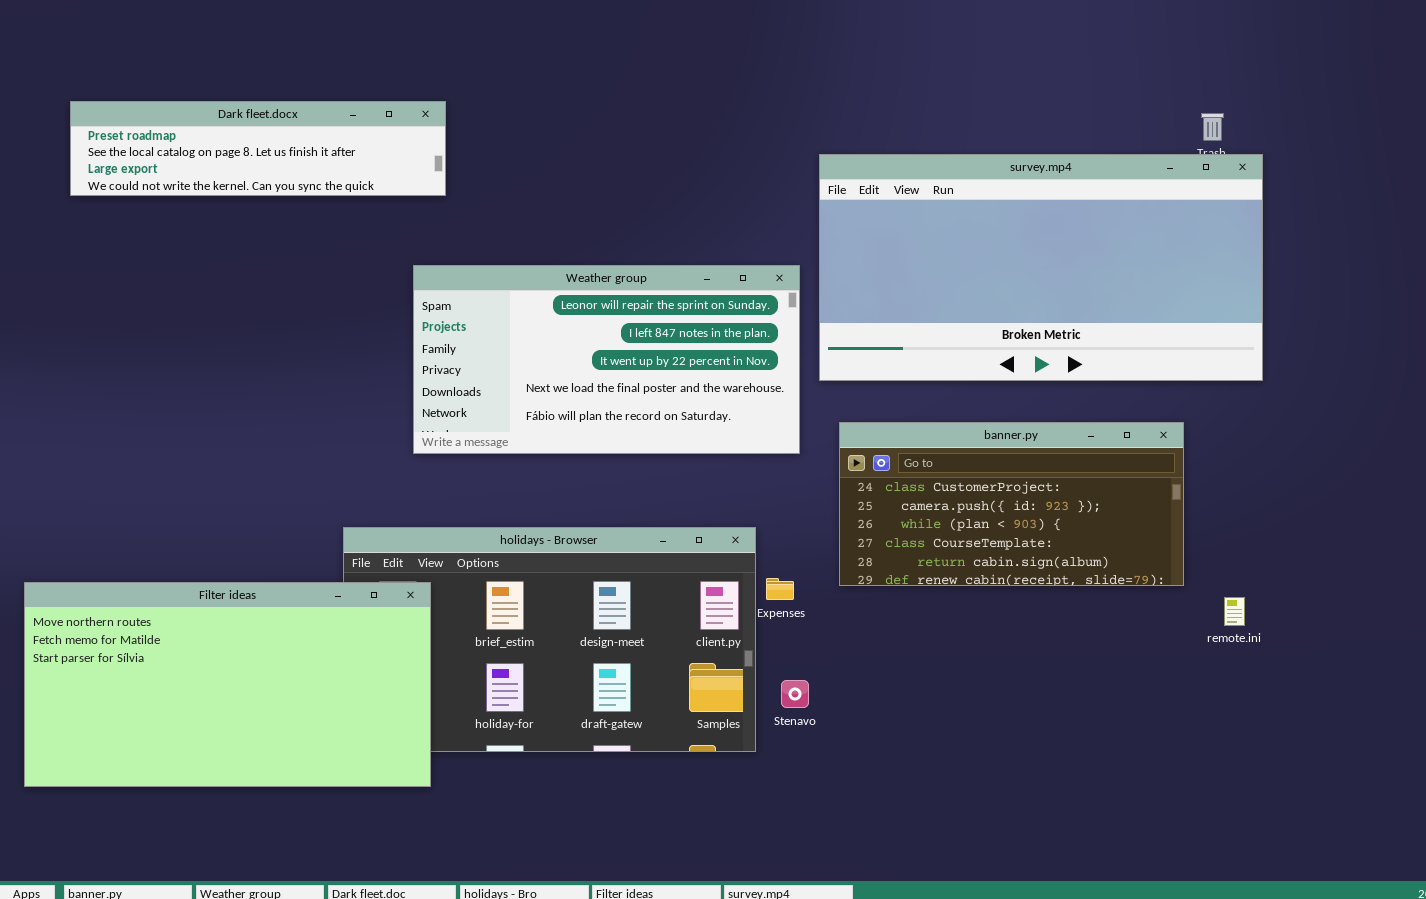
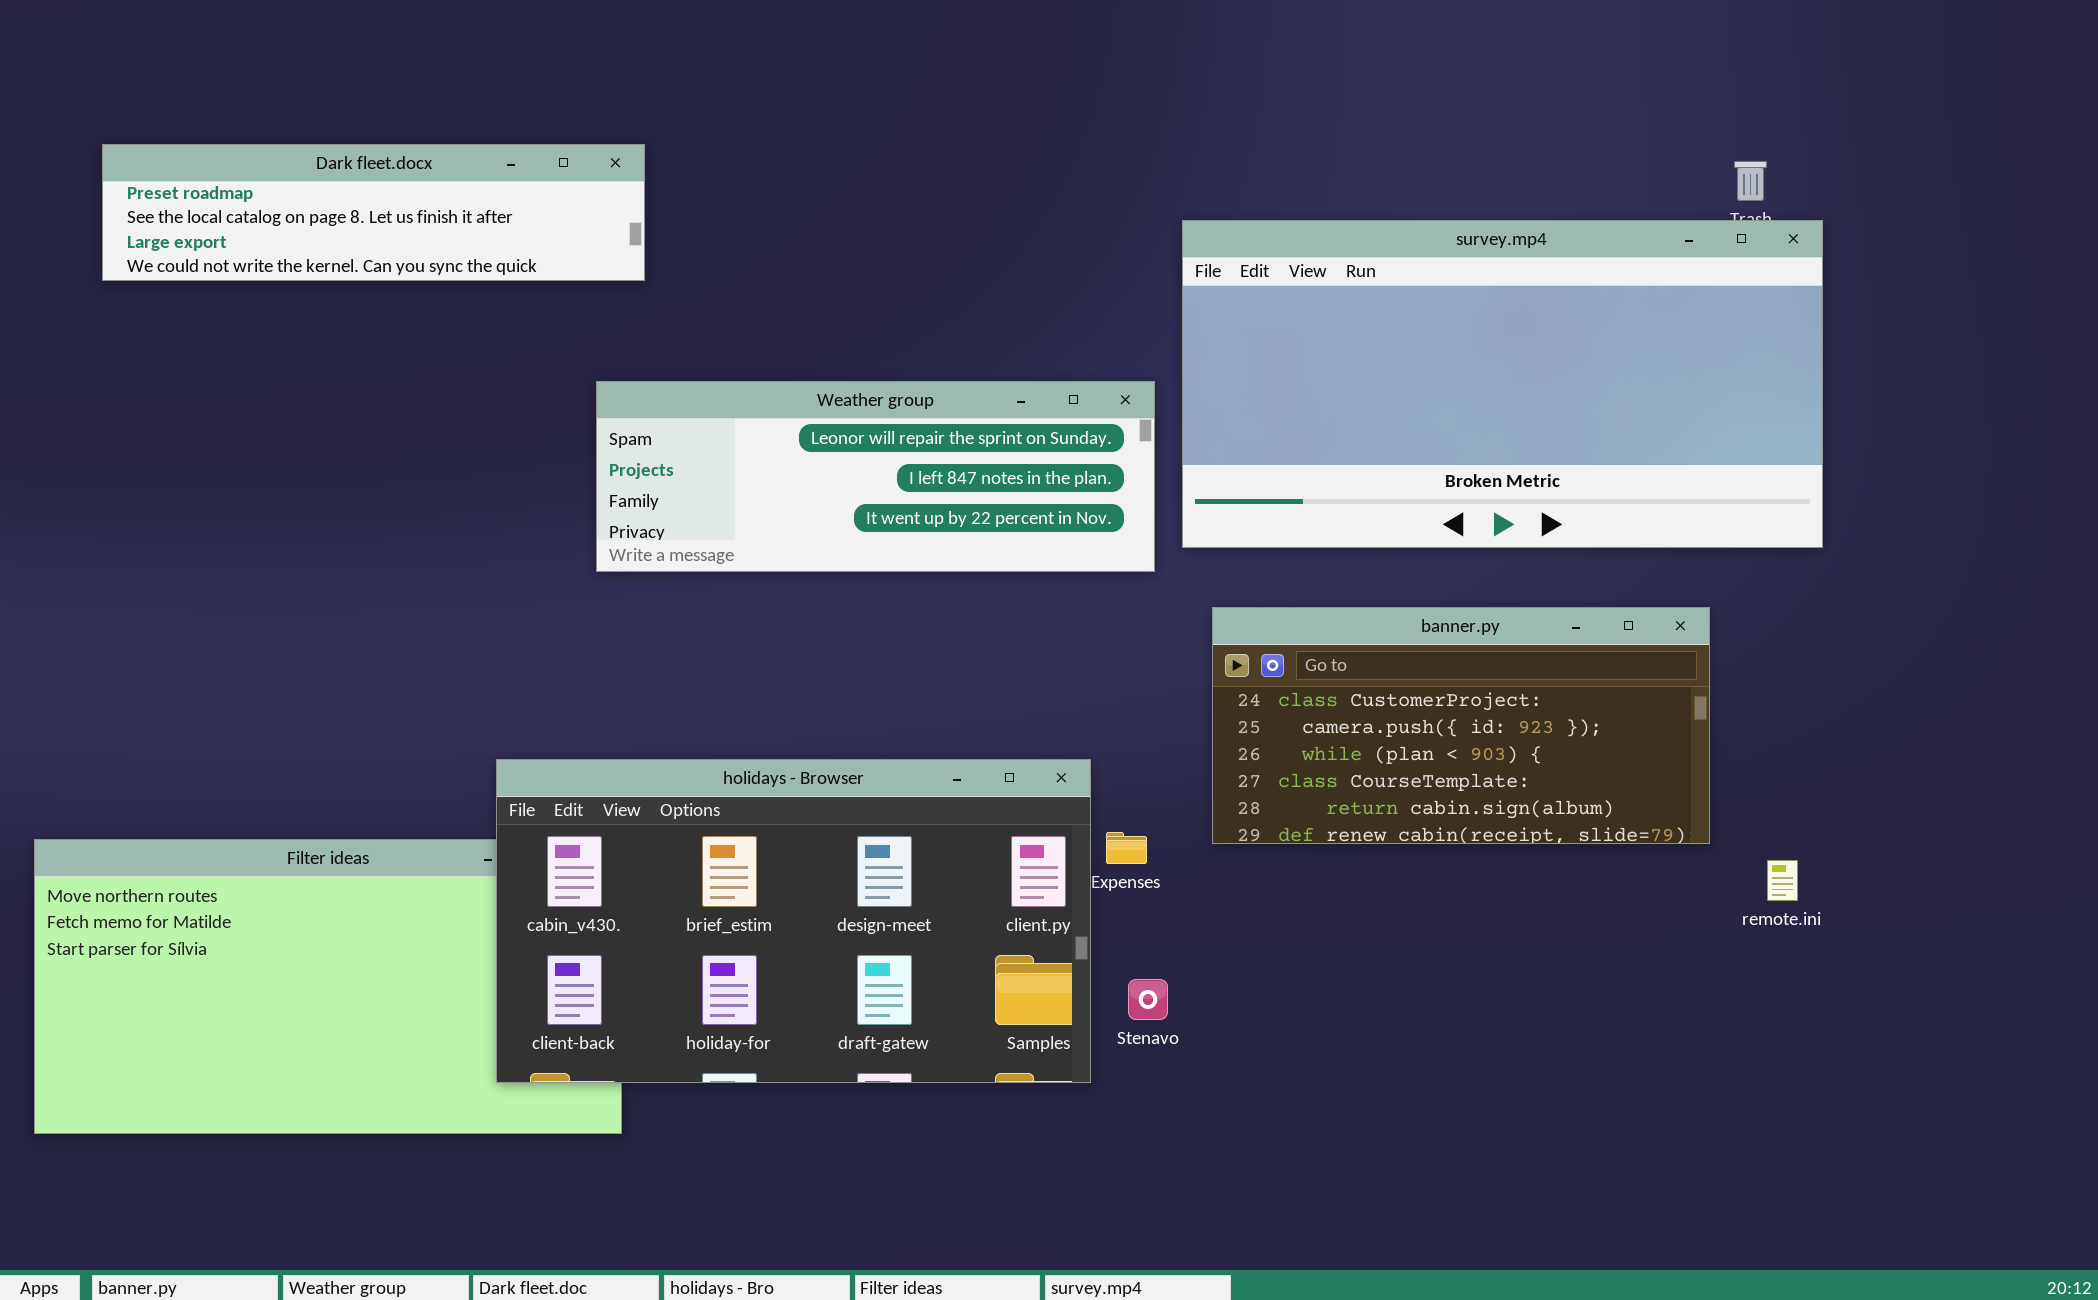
Weather group: [413,265,800,454] -> [596,381,1155,572], resized
holidays - Browser: [343,527,756,752] -> [496,759,1091,1083], raised

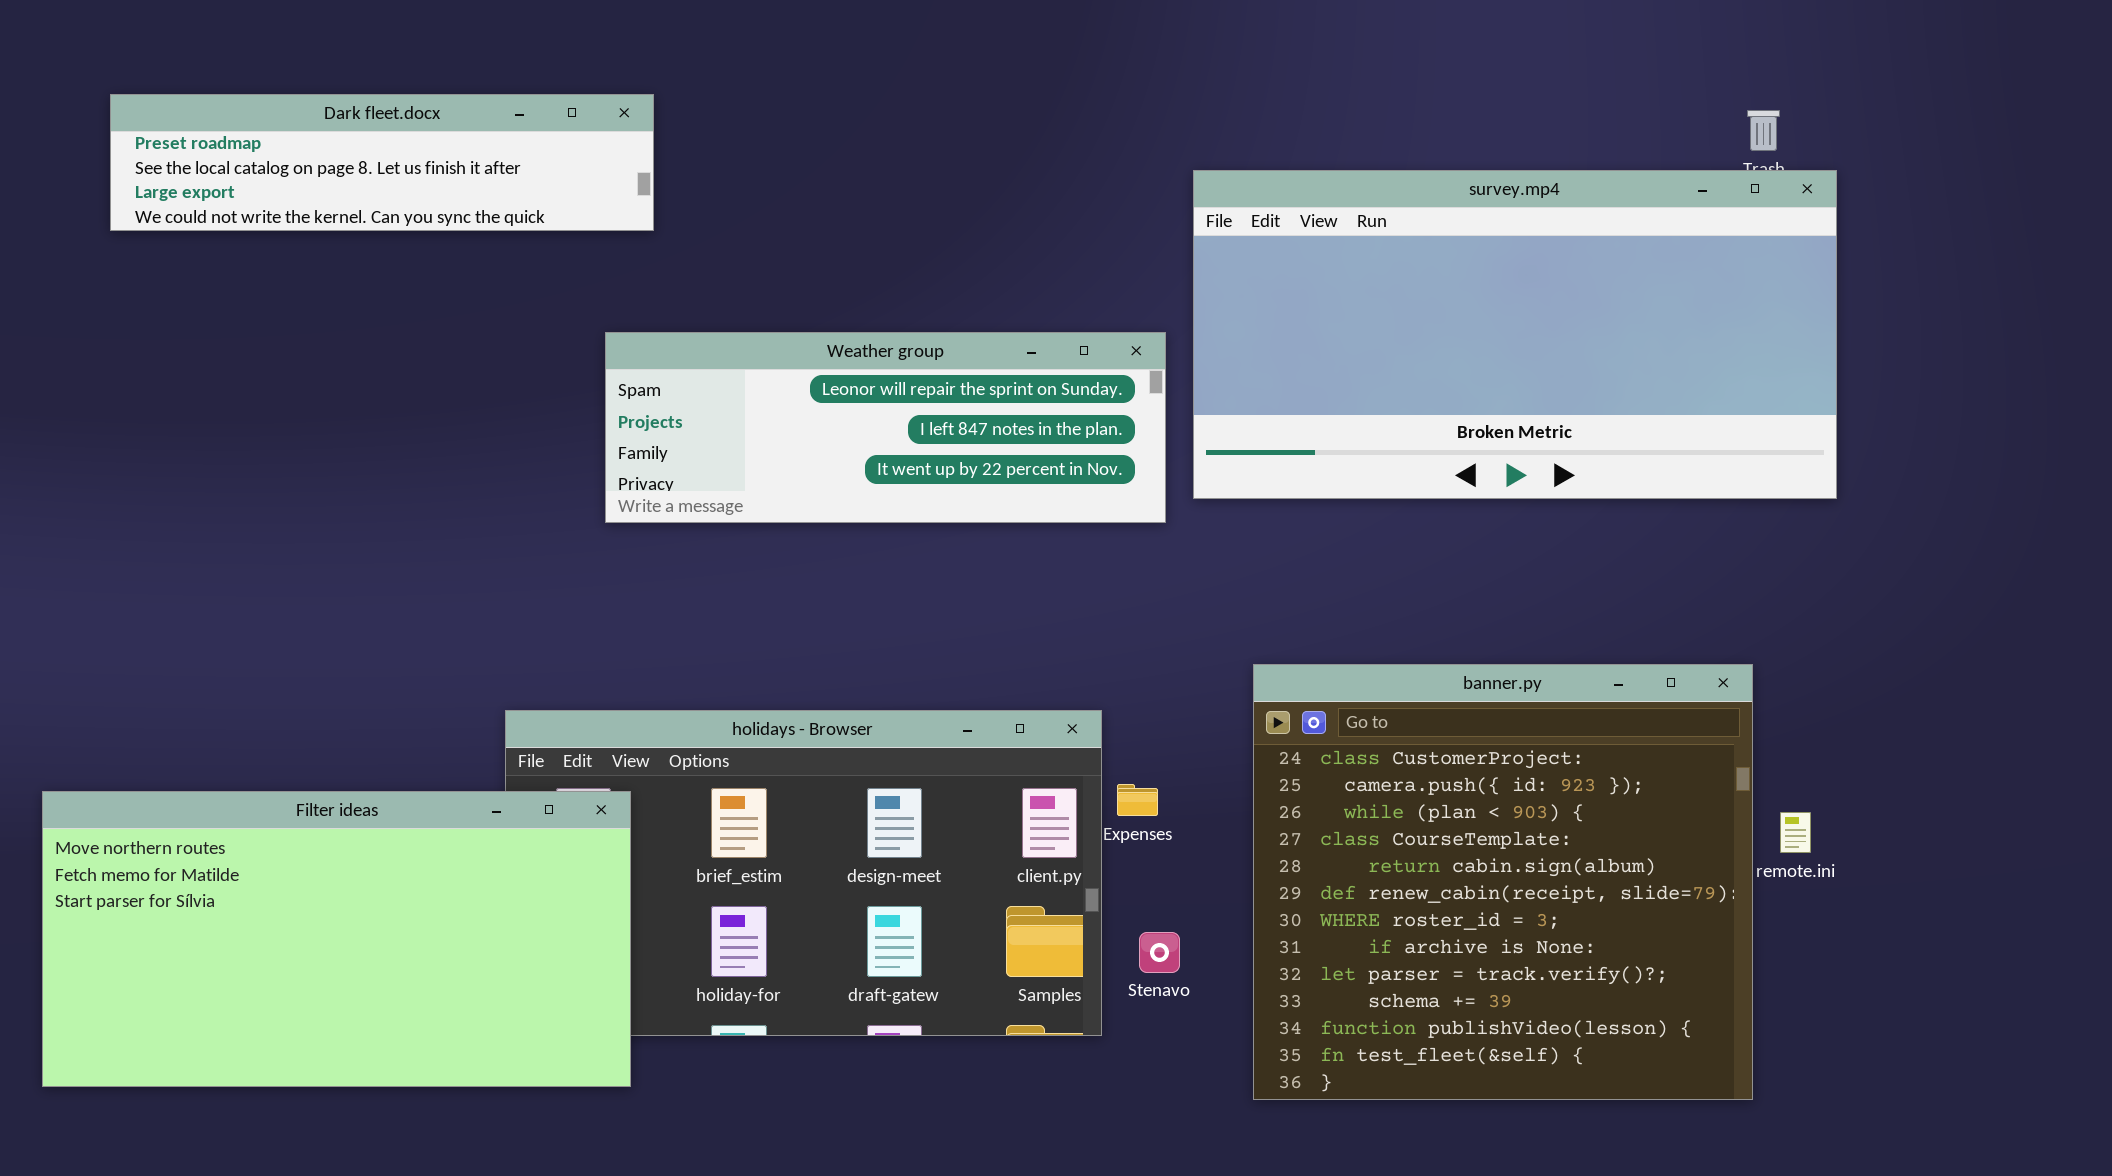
banner.py: [1212,607,1710,844] -> [1253,664,1753,1100], moved, resized
Filter ideas: [34,839,622,1134] -> [42,791,631,1087], raised

